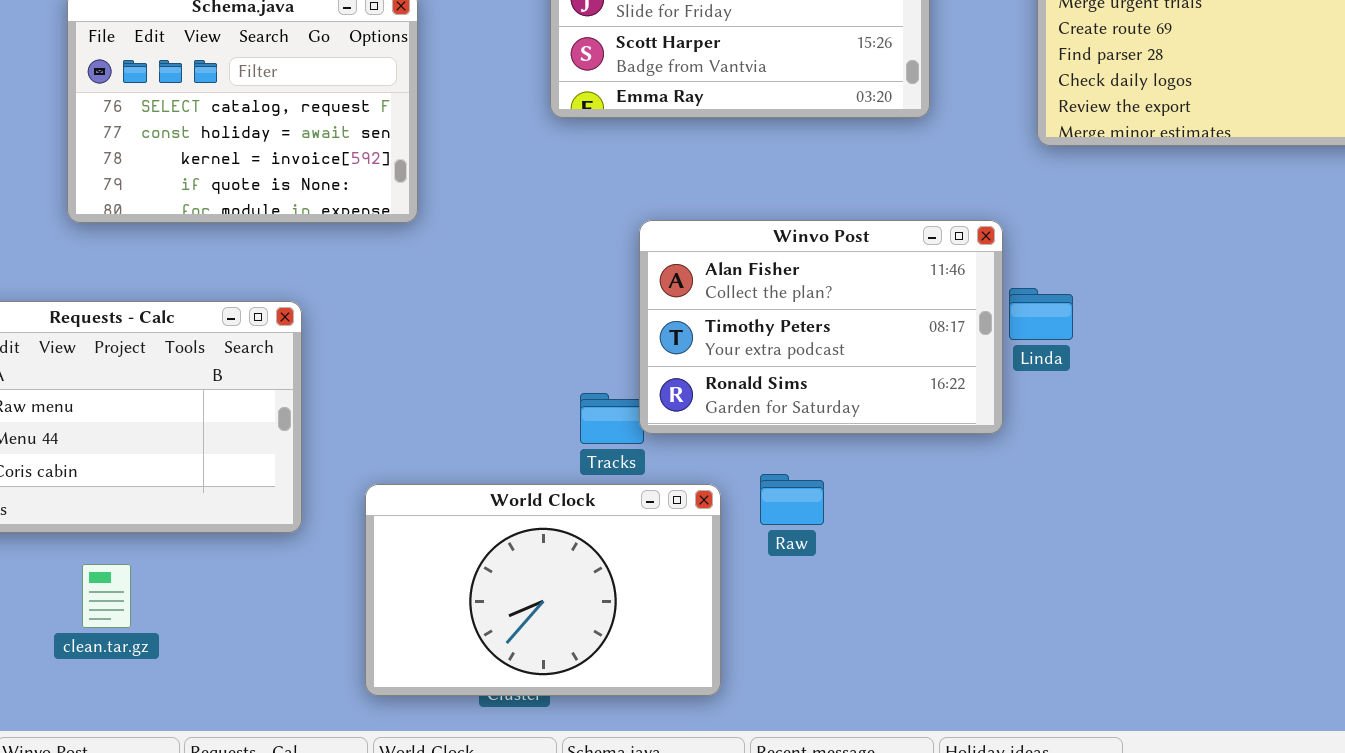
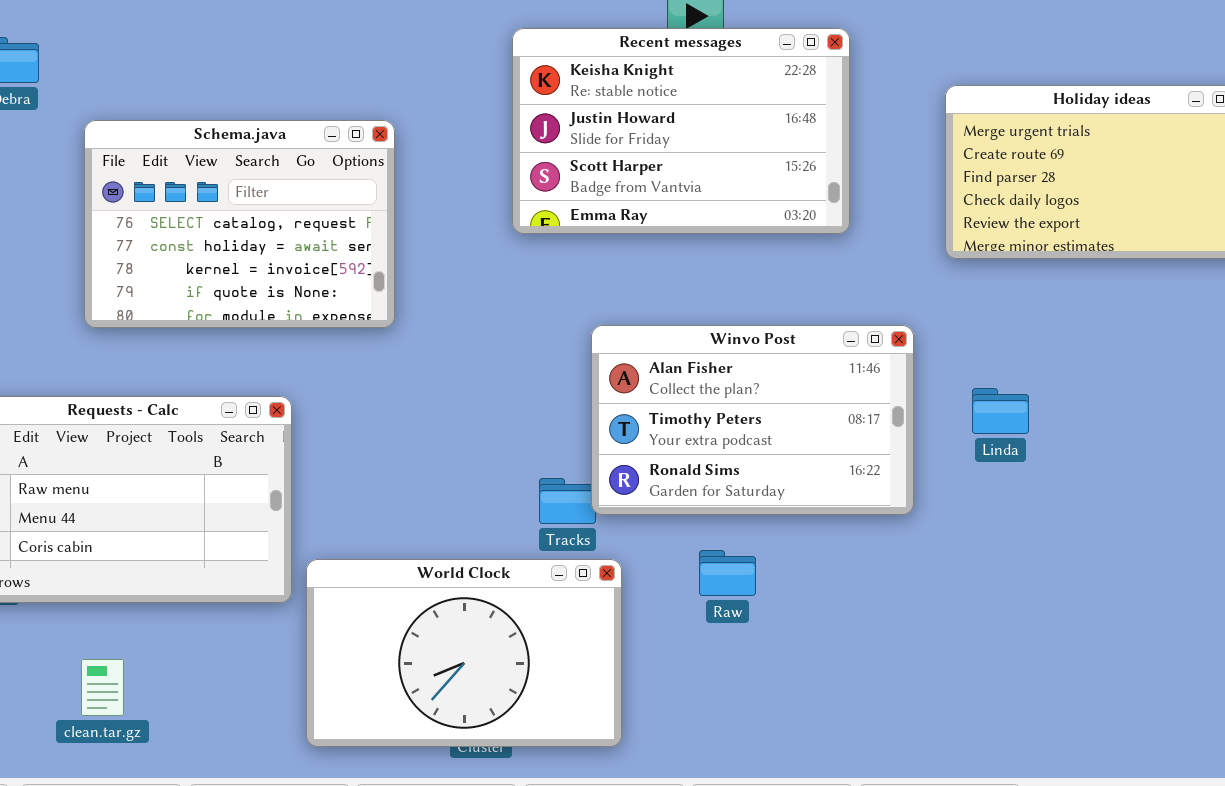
Linda: [1009,288,1073,340] -> [972,388,1029,434], moved
World Clock: [365,484,721,696] -> [306,559,622,747], moved
clean.tar.gz: [82,564,131,628] -> [81,659,124,716], moved

